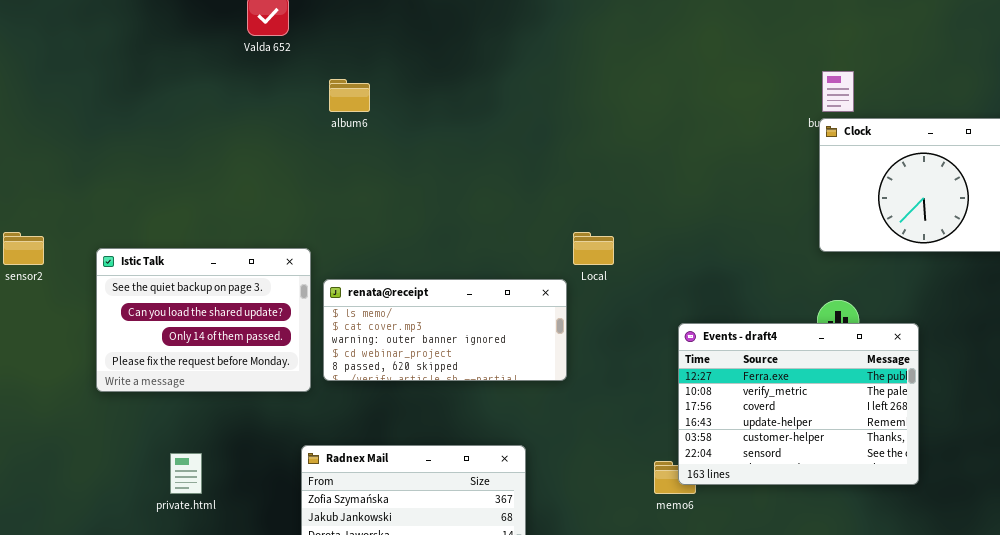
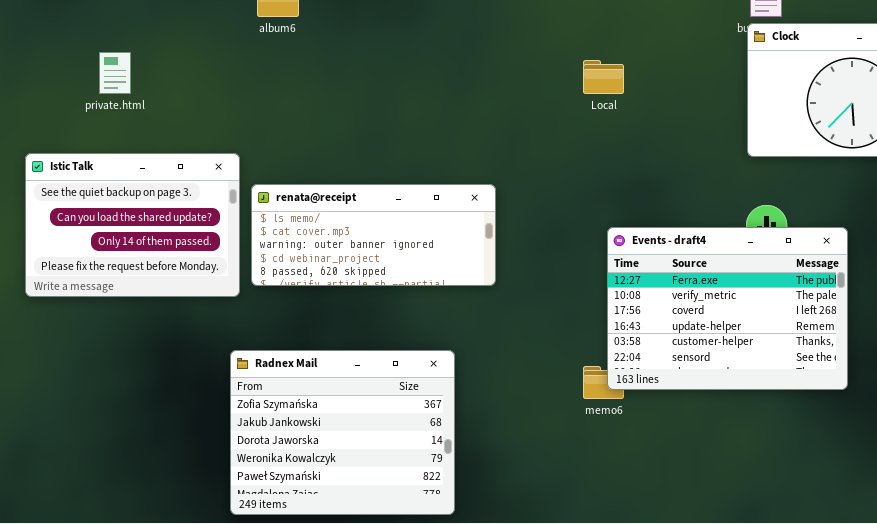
Local: [573,232,614,265] -> [583,60,624,94], moved
private.html: [170,453,202,494] -> [99,52,131,94], moved

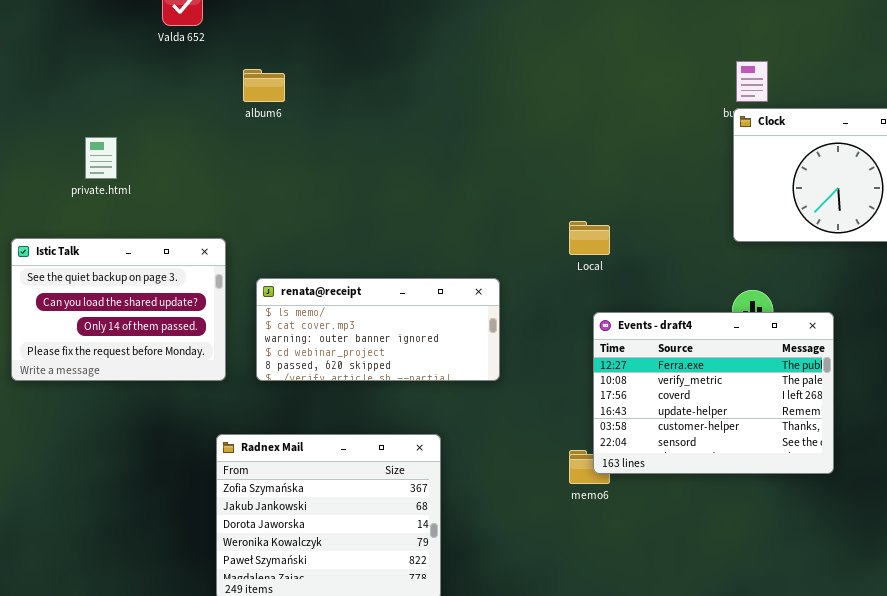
Local: [583,60,624,94] -> [569,221,610,255], moved
renata@receipt: [251,184,496,286] -> [256,278,500,381], moved

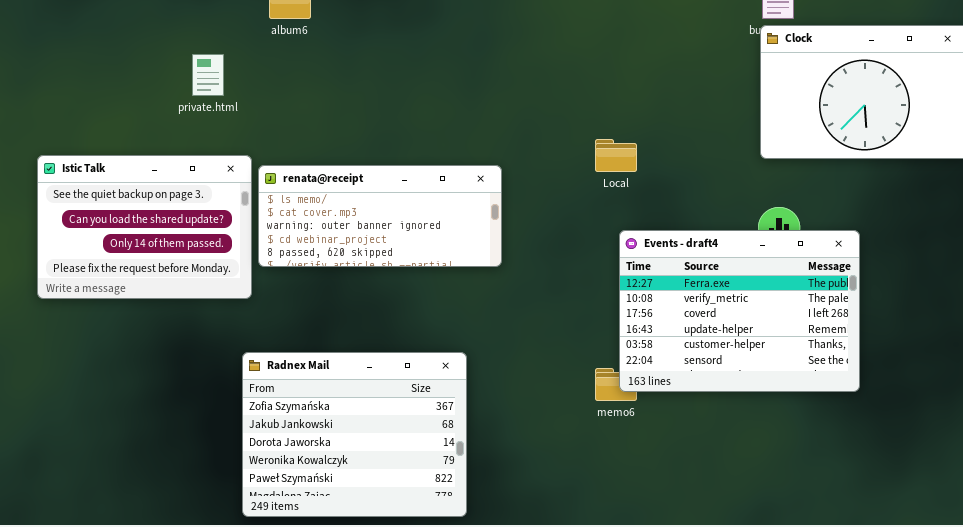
private.html: [85,137,117,179] -> [192,54,224,96], moved
renata@receipt: [256,278,500,381] -> [258,165,502,267], moved

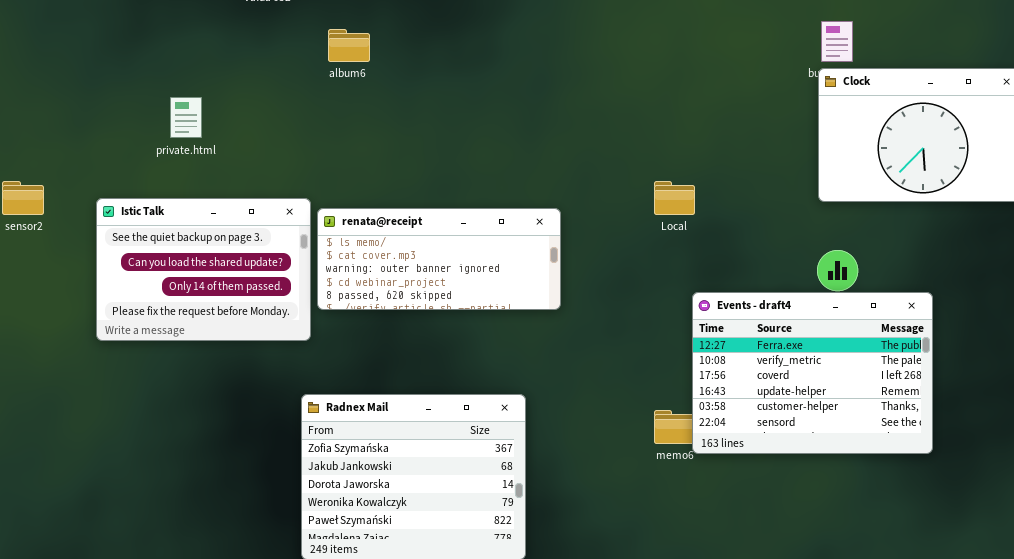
private.html: [192,54,224,96] -> [170,97,202,138], moved
Events - draft4: [619,230,860,392] -> [692,292,933,454], moved

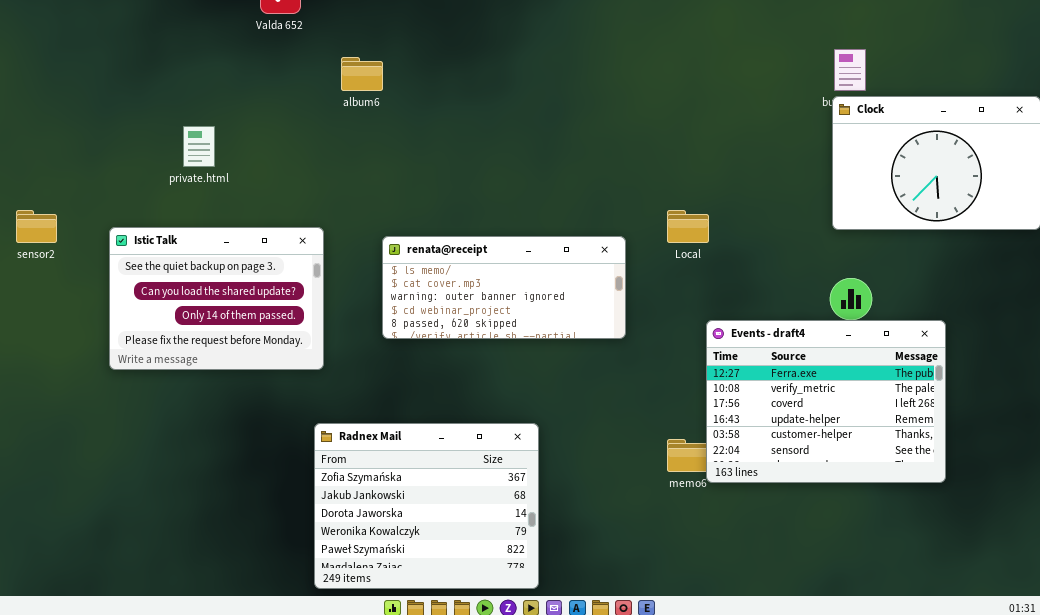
renata@receipt: [317,208,561,310] -> [382,236,626,339], moved

